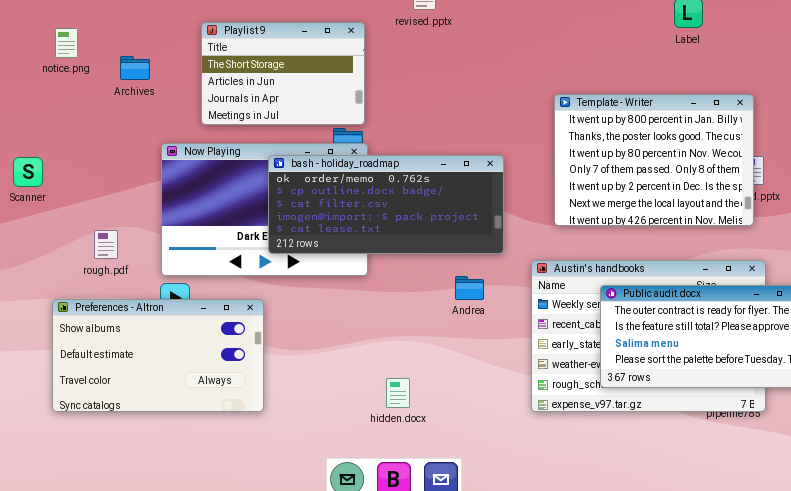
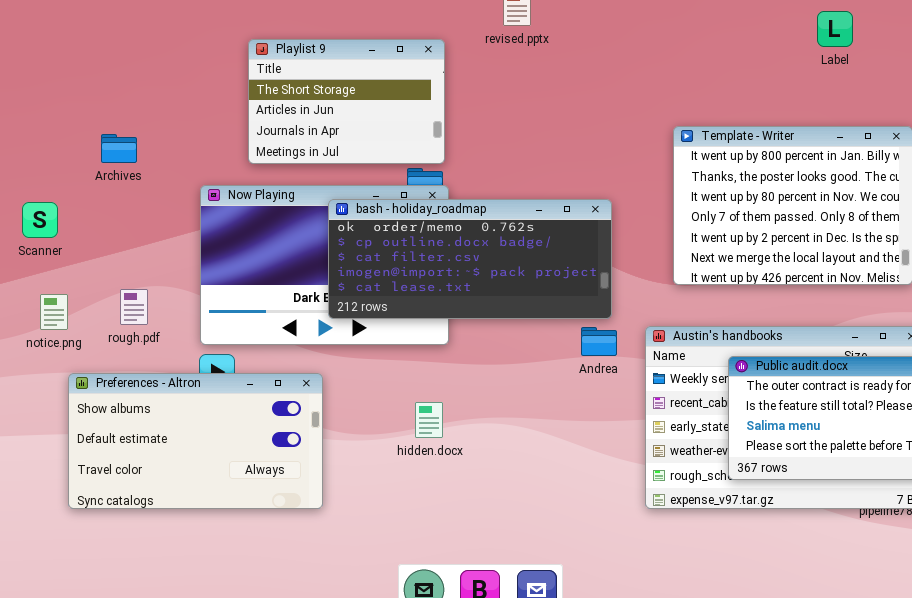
notice.png: [55,28,78,58] -> [40,294,68,330], moved
Archives: [120,56,150,80] -> [101,134,137,163], moved
Andrea: [455,276,484,300] -> [581,327,617,356], moved
hidden.docx: [386,378,410,408] -> [415,402,443,438], moved

